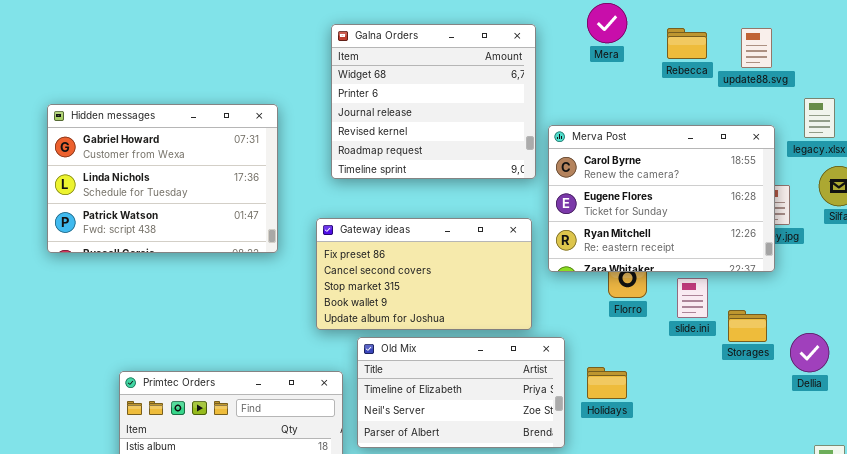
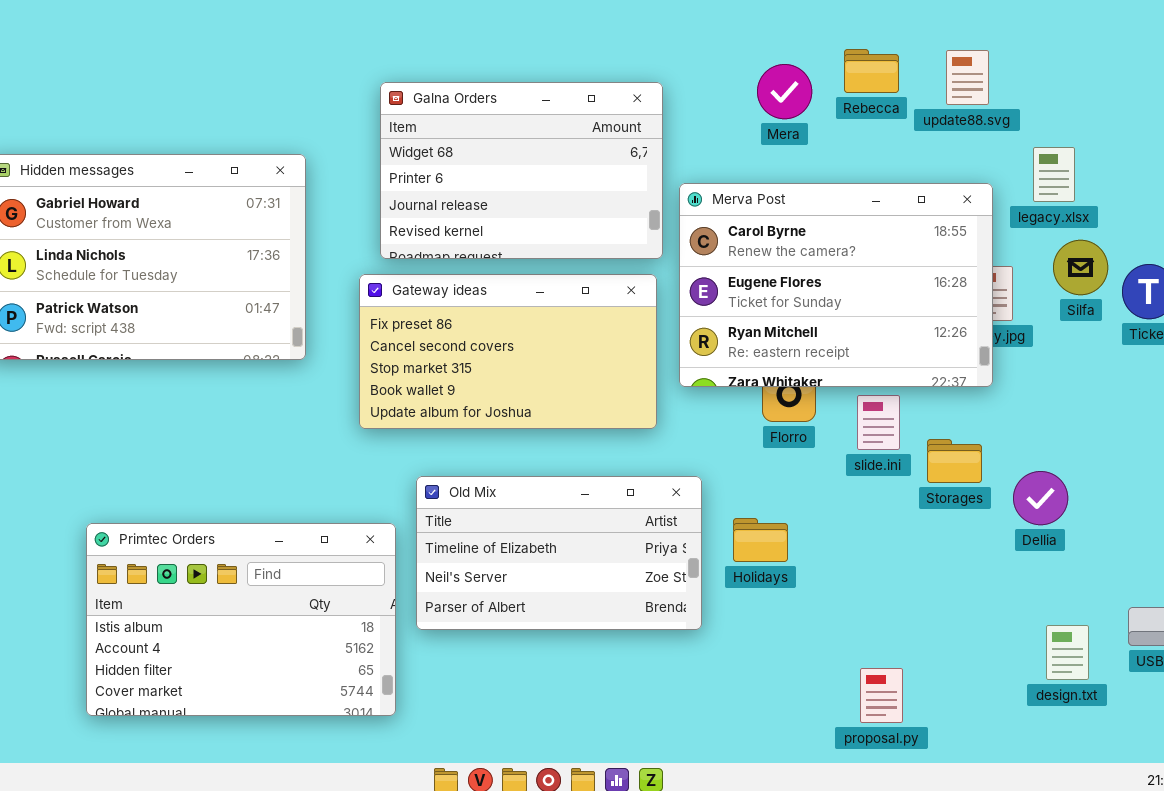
Mera: [587,3,627,43] -> [757,64,812,119], moved
Galna Orders: [331,24,536,179] -> [380,82,663,259], resized
Gateway ideas: [316,218,532,330] -> [359,274,657,429], moved

